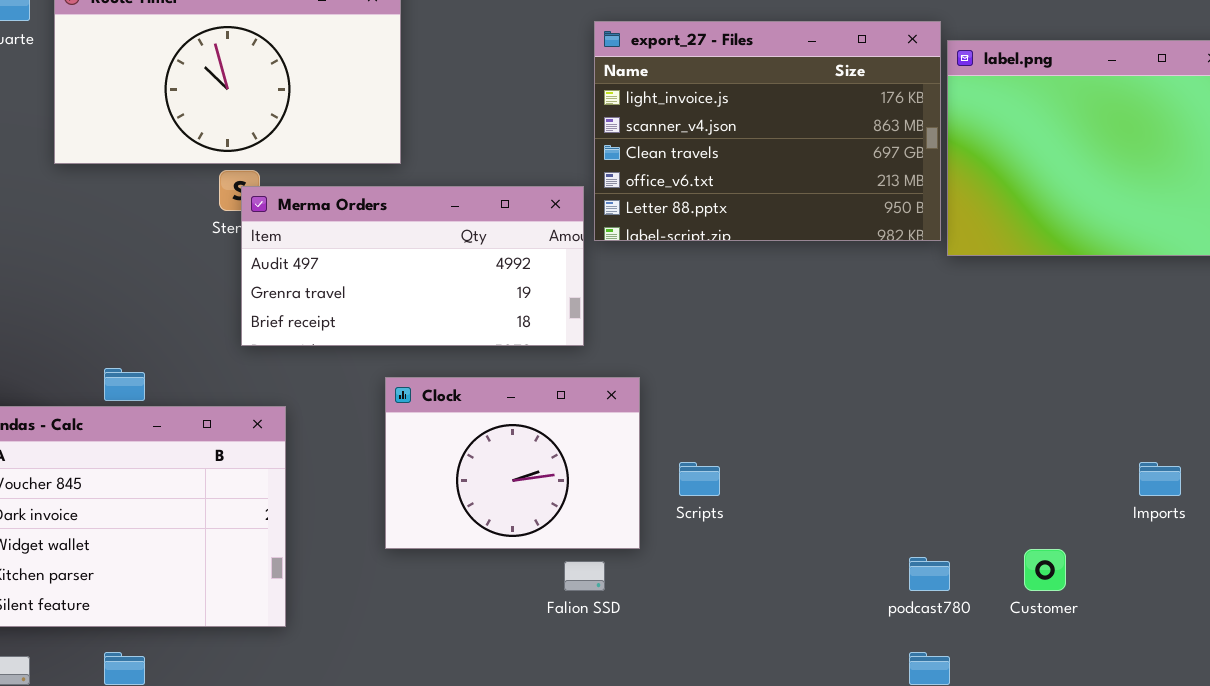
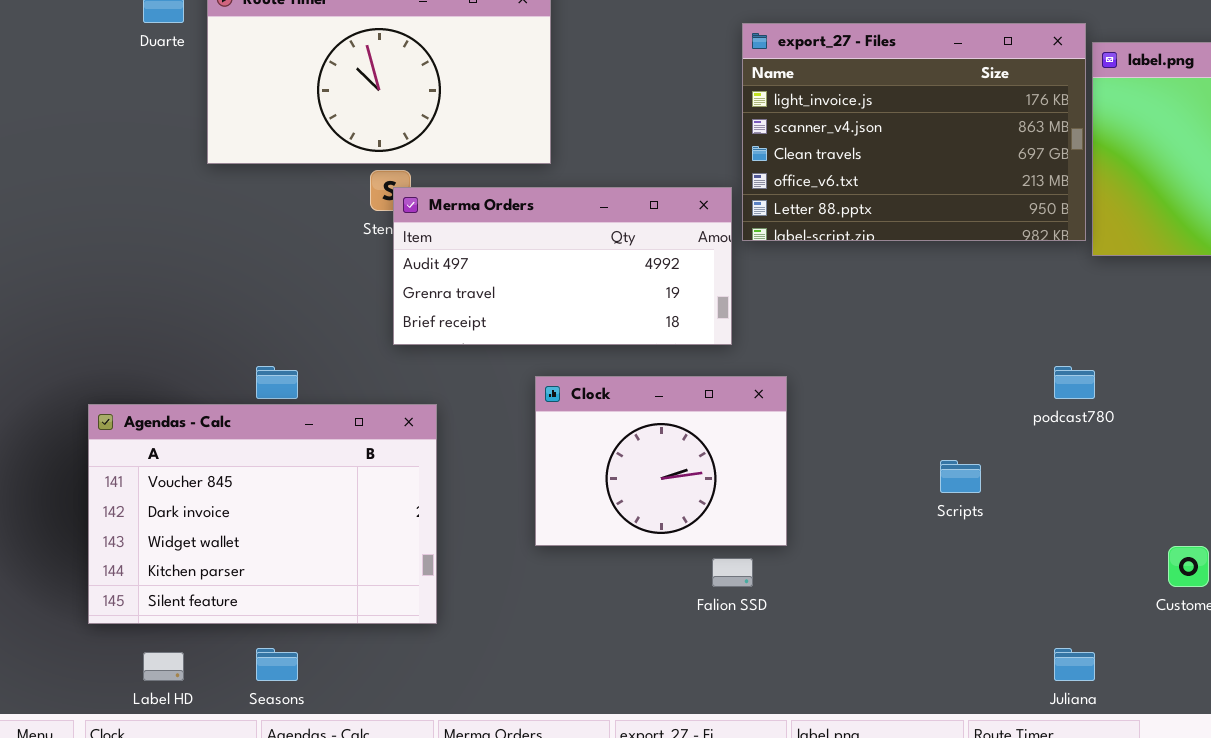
Scripts: [679,462,720,496] -> [940,460,981,493], moved
podcast780: [909,557,950,591] -> [1054,366,1095,399], moved

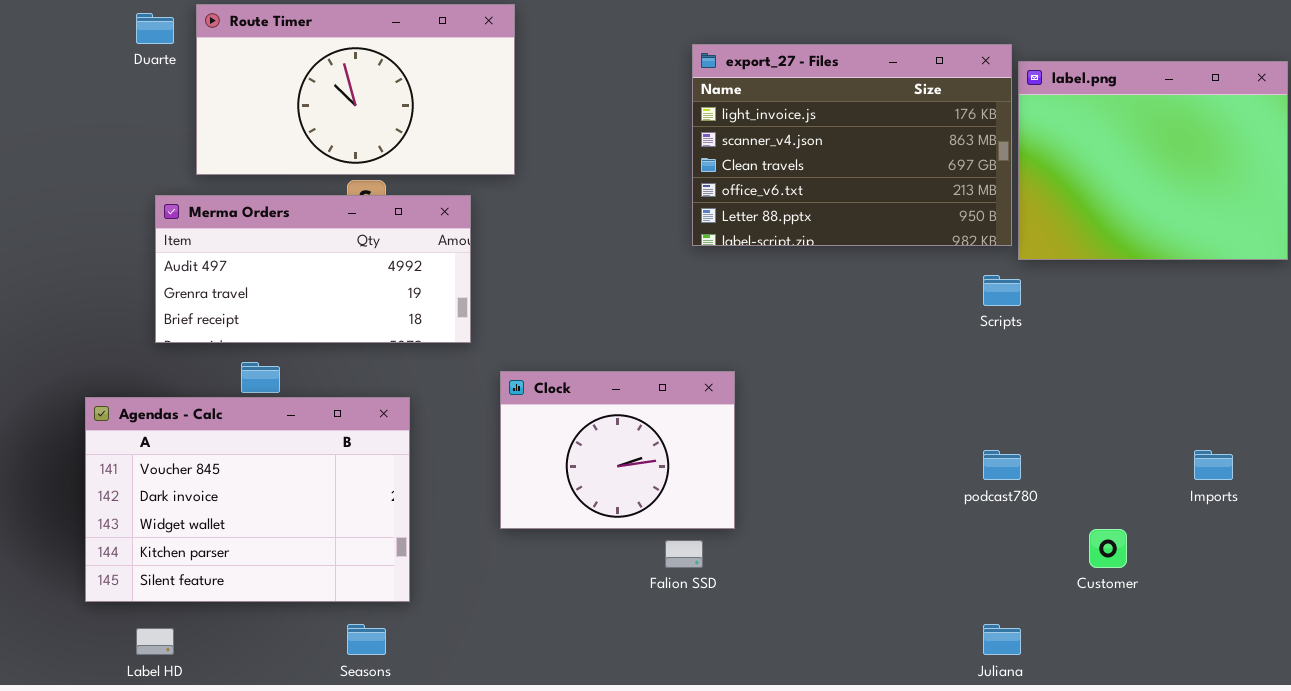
Merma Orders: [393,187,732,345] -> [155,195,471,343], moved
podcast780: [1054,366,1095,399] -> [983,450,1021,480], moved
Scripts: [940,460,981,493] -> [983,275,1021,306], moved
Seasons: [256,648,298,681] -> [347,624,386,655], moved

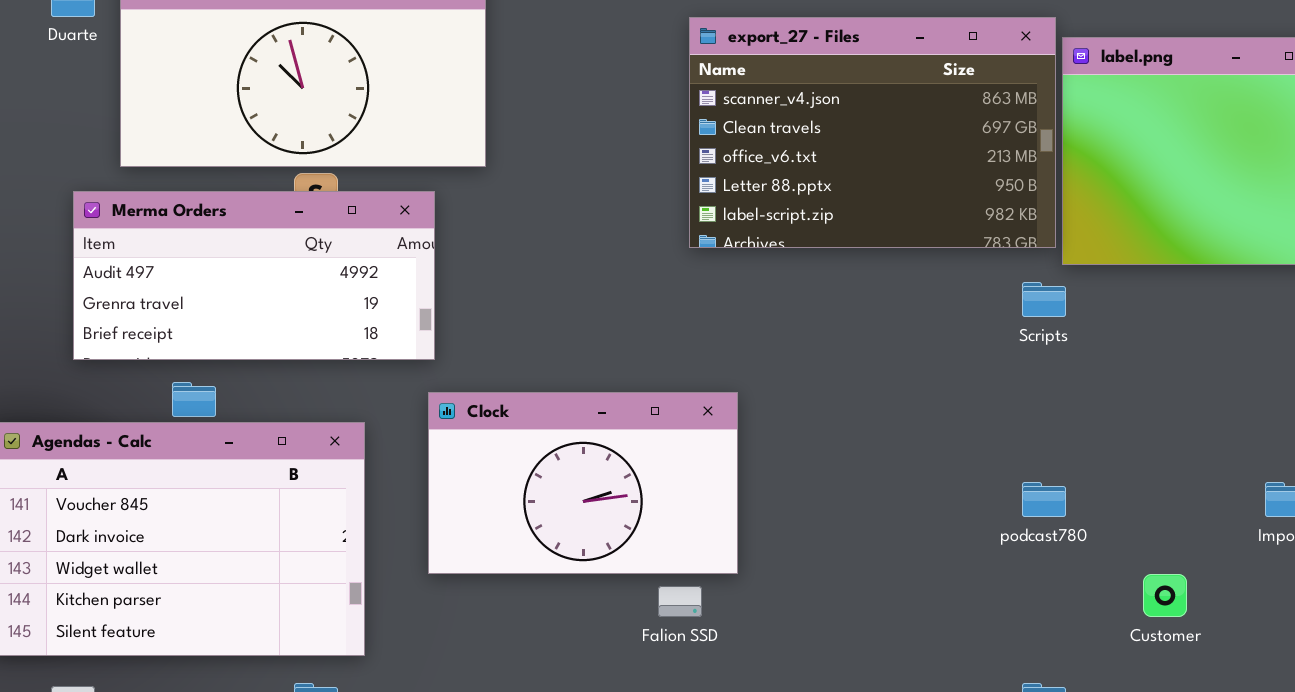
export_27 - Files: [692,44,1012,246] -> [689,17,1056,248], scrolled down 1 row
Clock: [500,371,735,529] -> [428,392,738,574], resized

